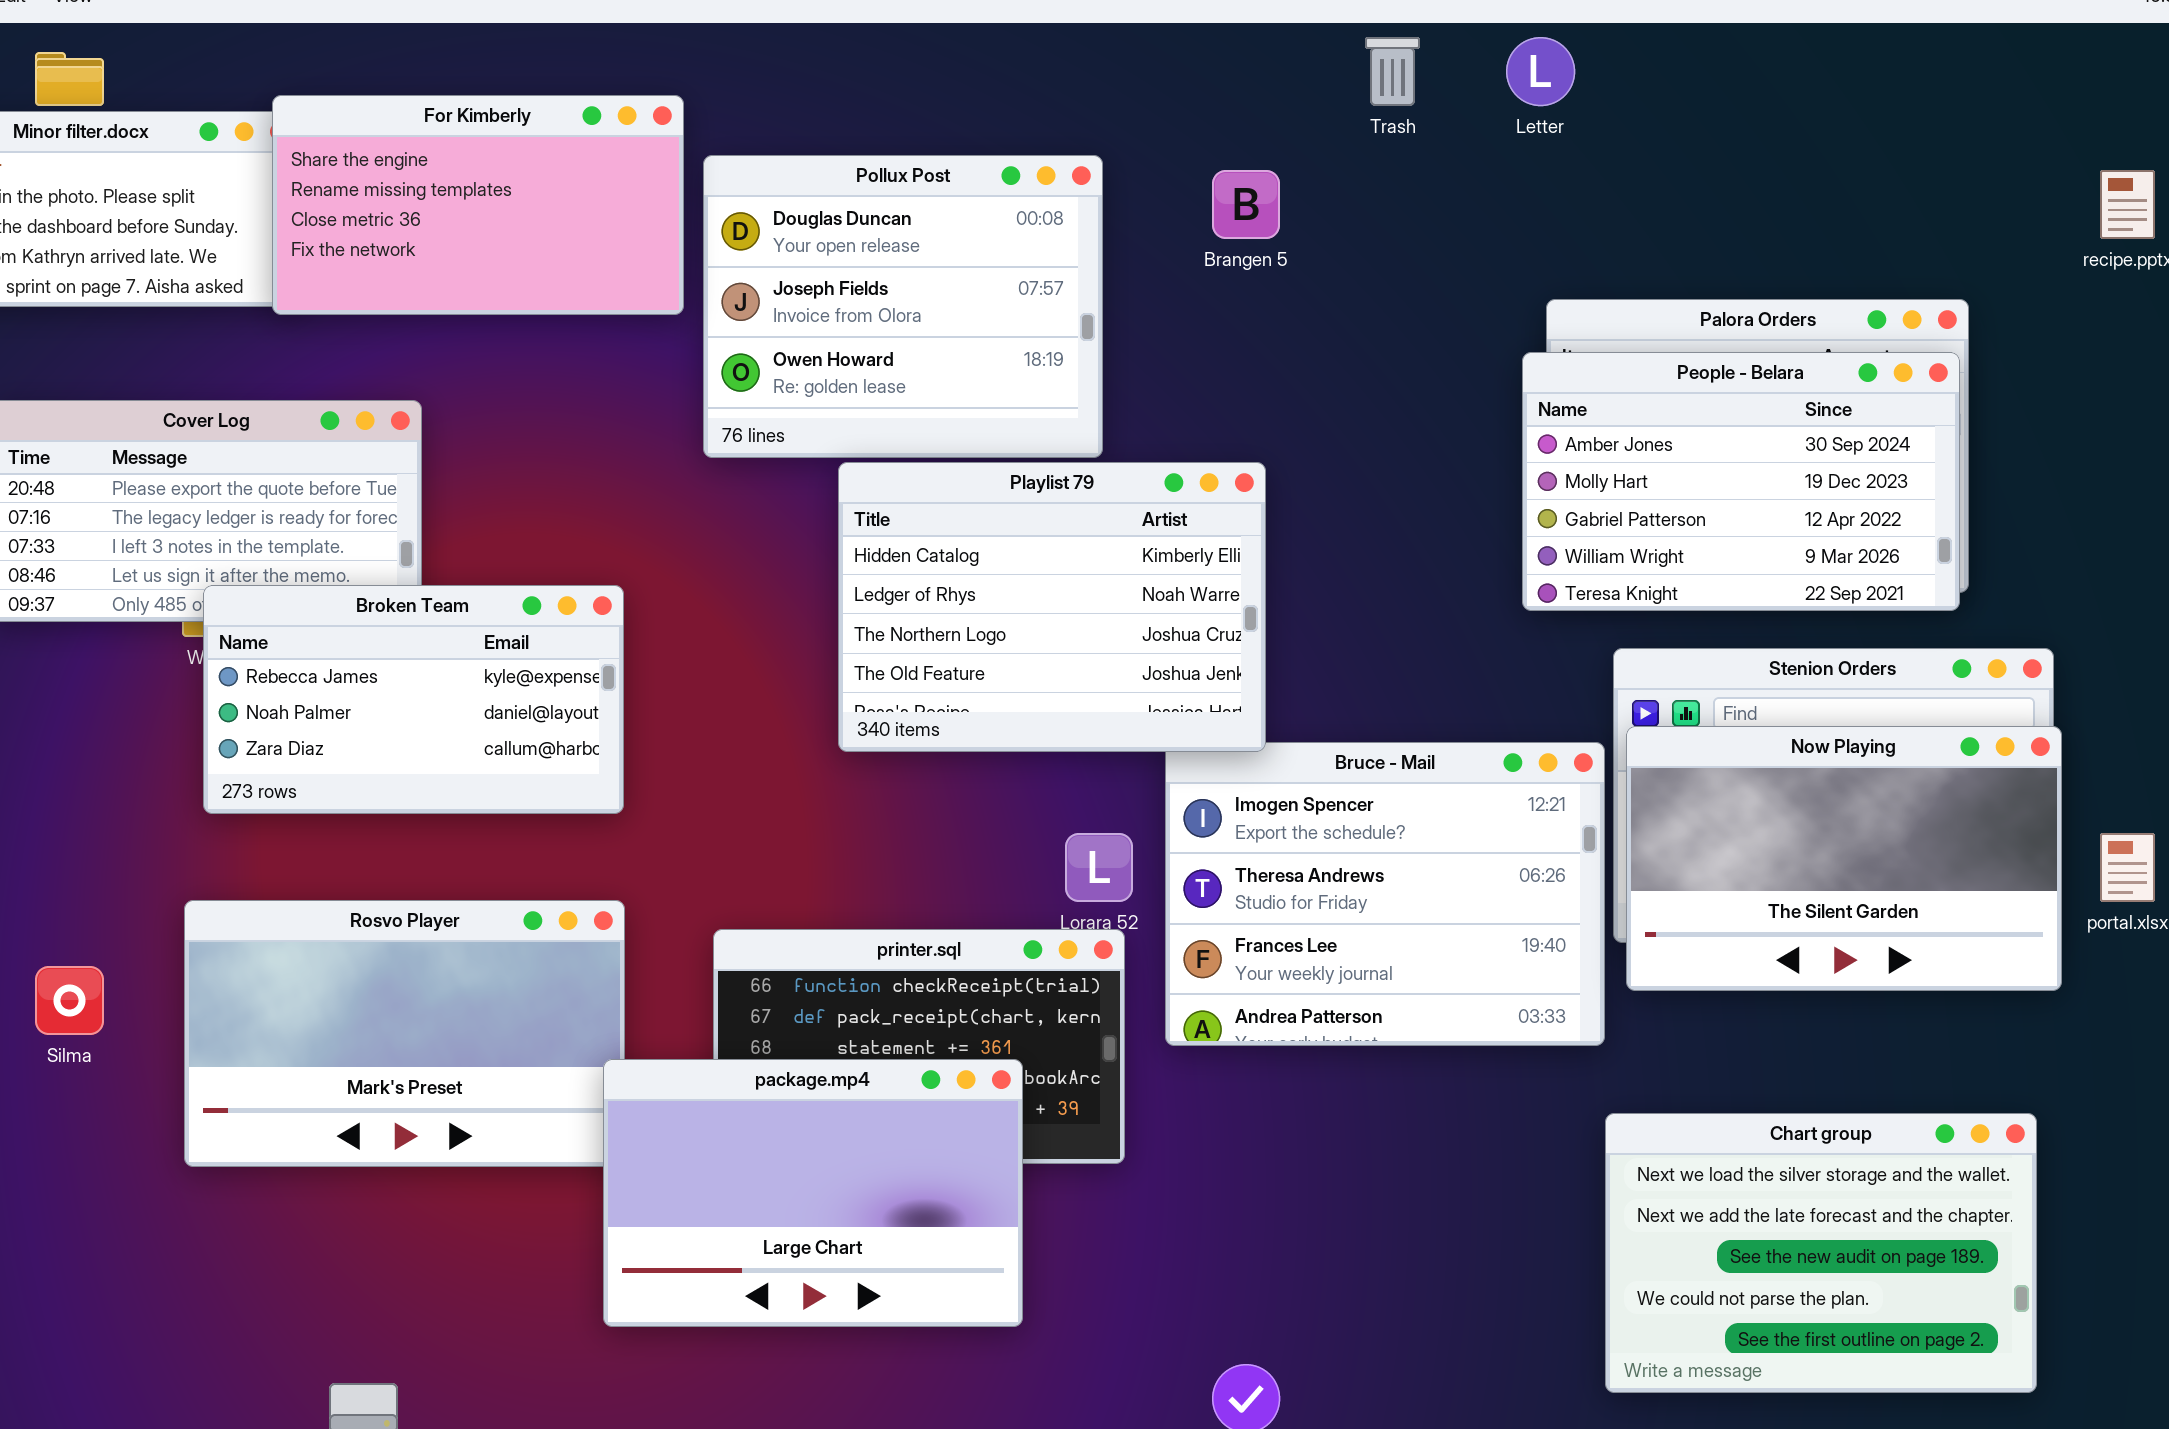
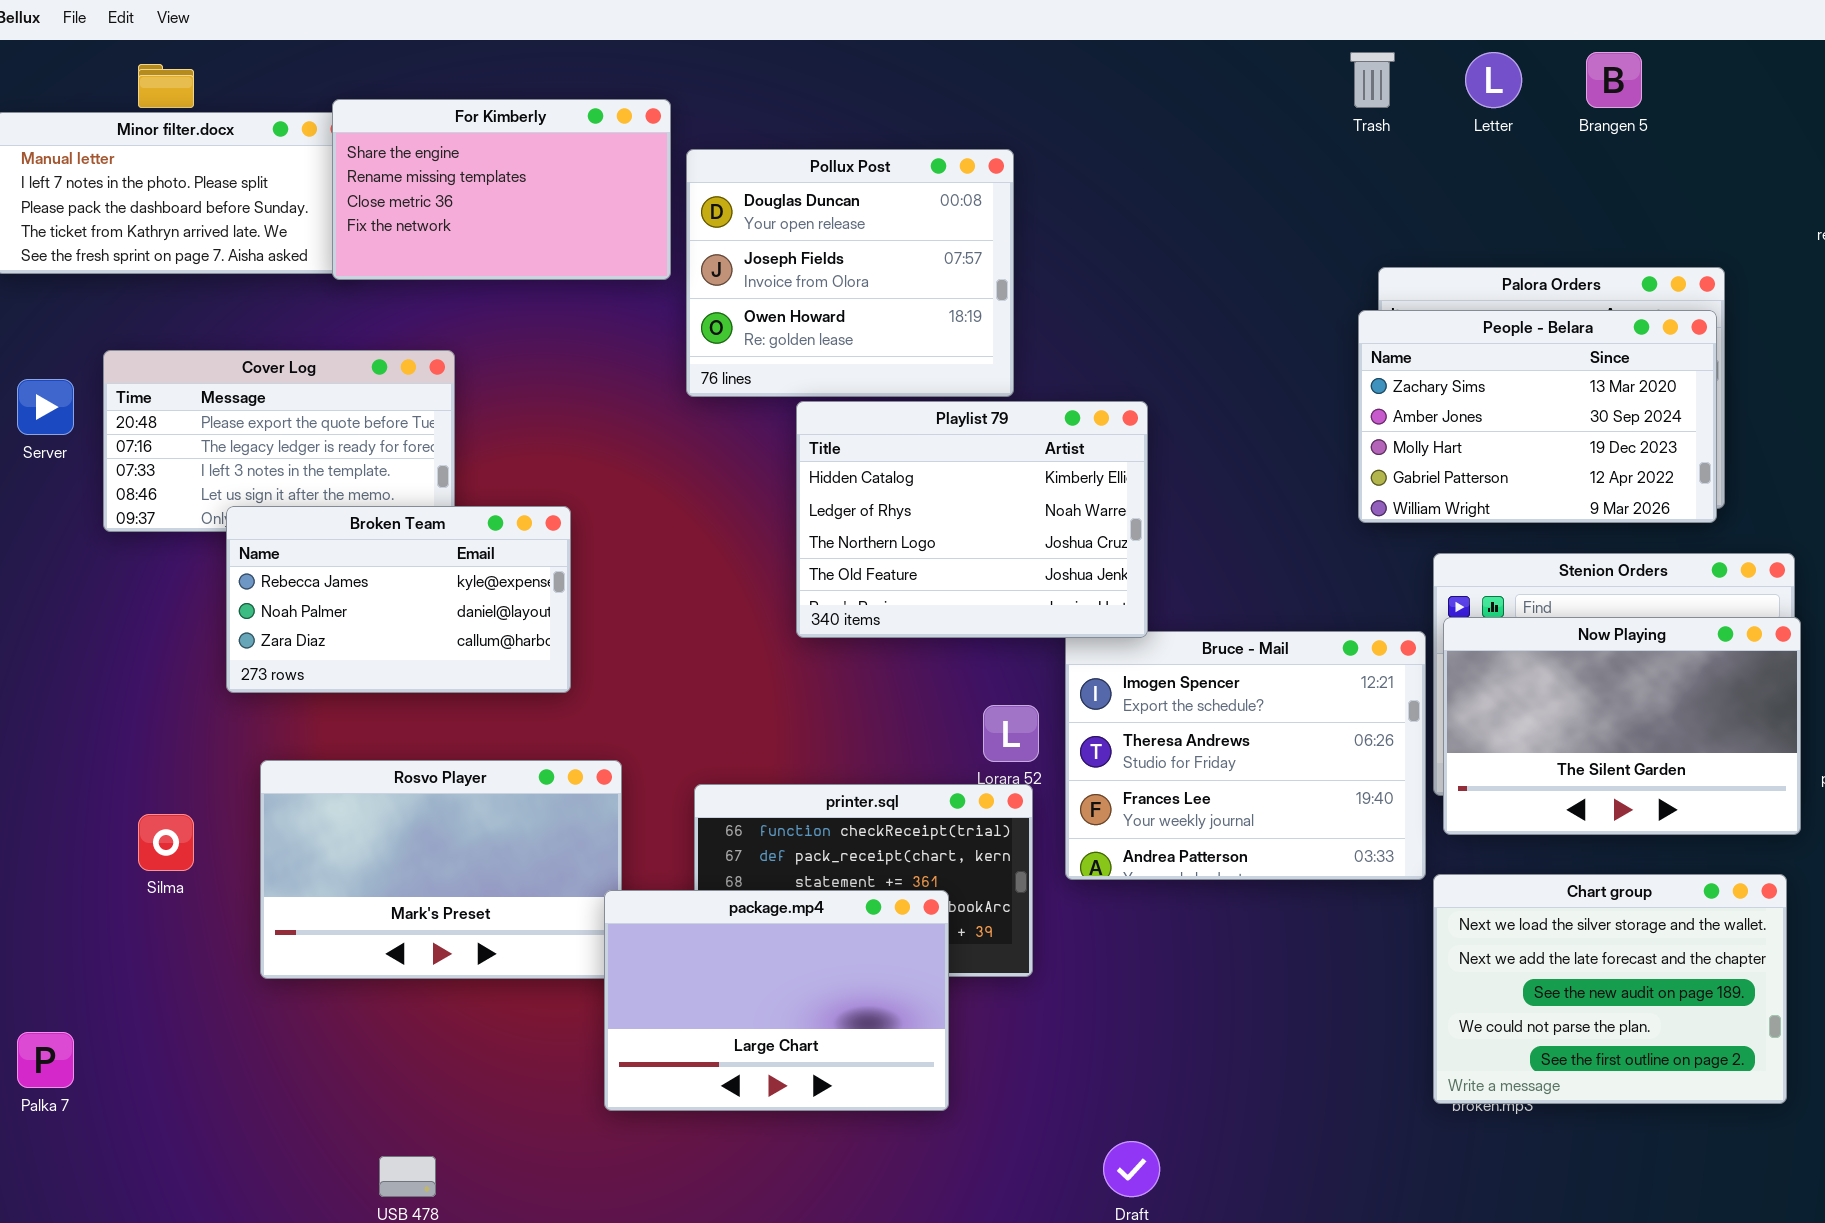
Trash: [1365,37,1420,106] -> [1350,52,1395,108], moved
Letter: [1506,37,1575,106] -> [1465,52,1522,108], moved
Brangen 5: [1212,170,1280,239] -> [1586,52,1642,108], moved
People - Belara: [1522,352,1960,611] -> [1358,310,1717,523], scrolled up 1 row
Broken Team: [203,585,624,814] -> [226,506,571,693], moved
Chart group: [1605,1113,2037,1393] -> [1433,874,1787,1104], moved

